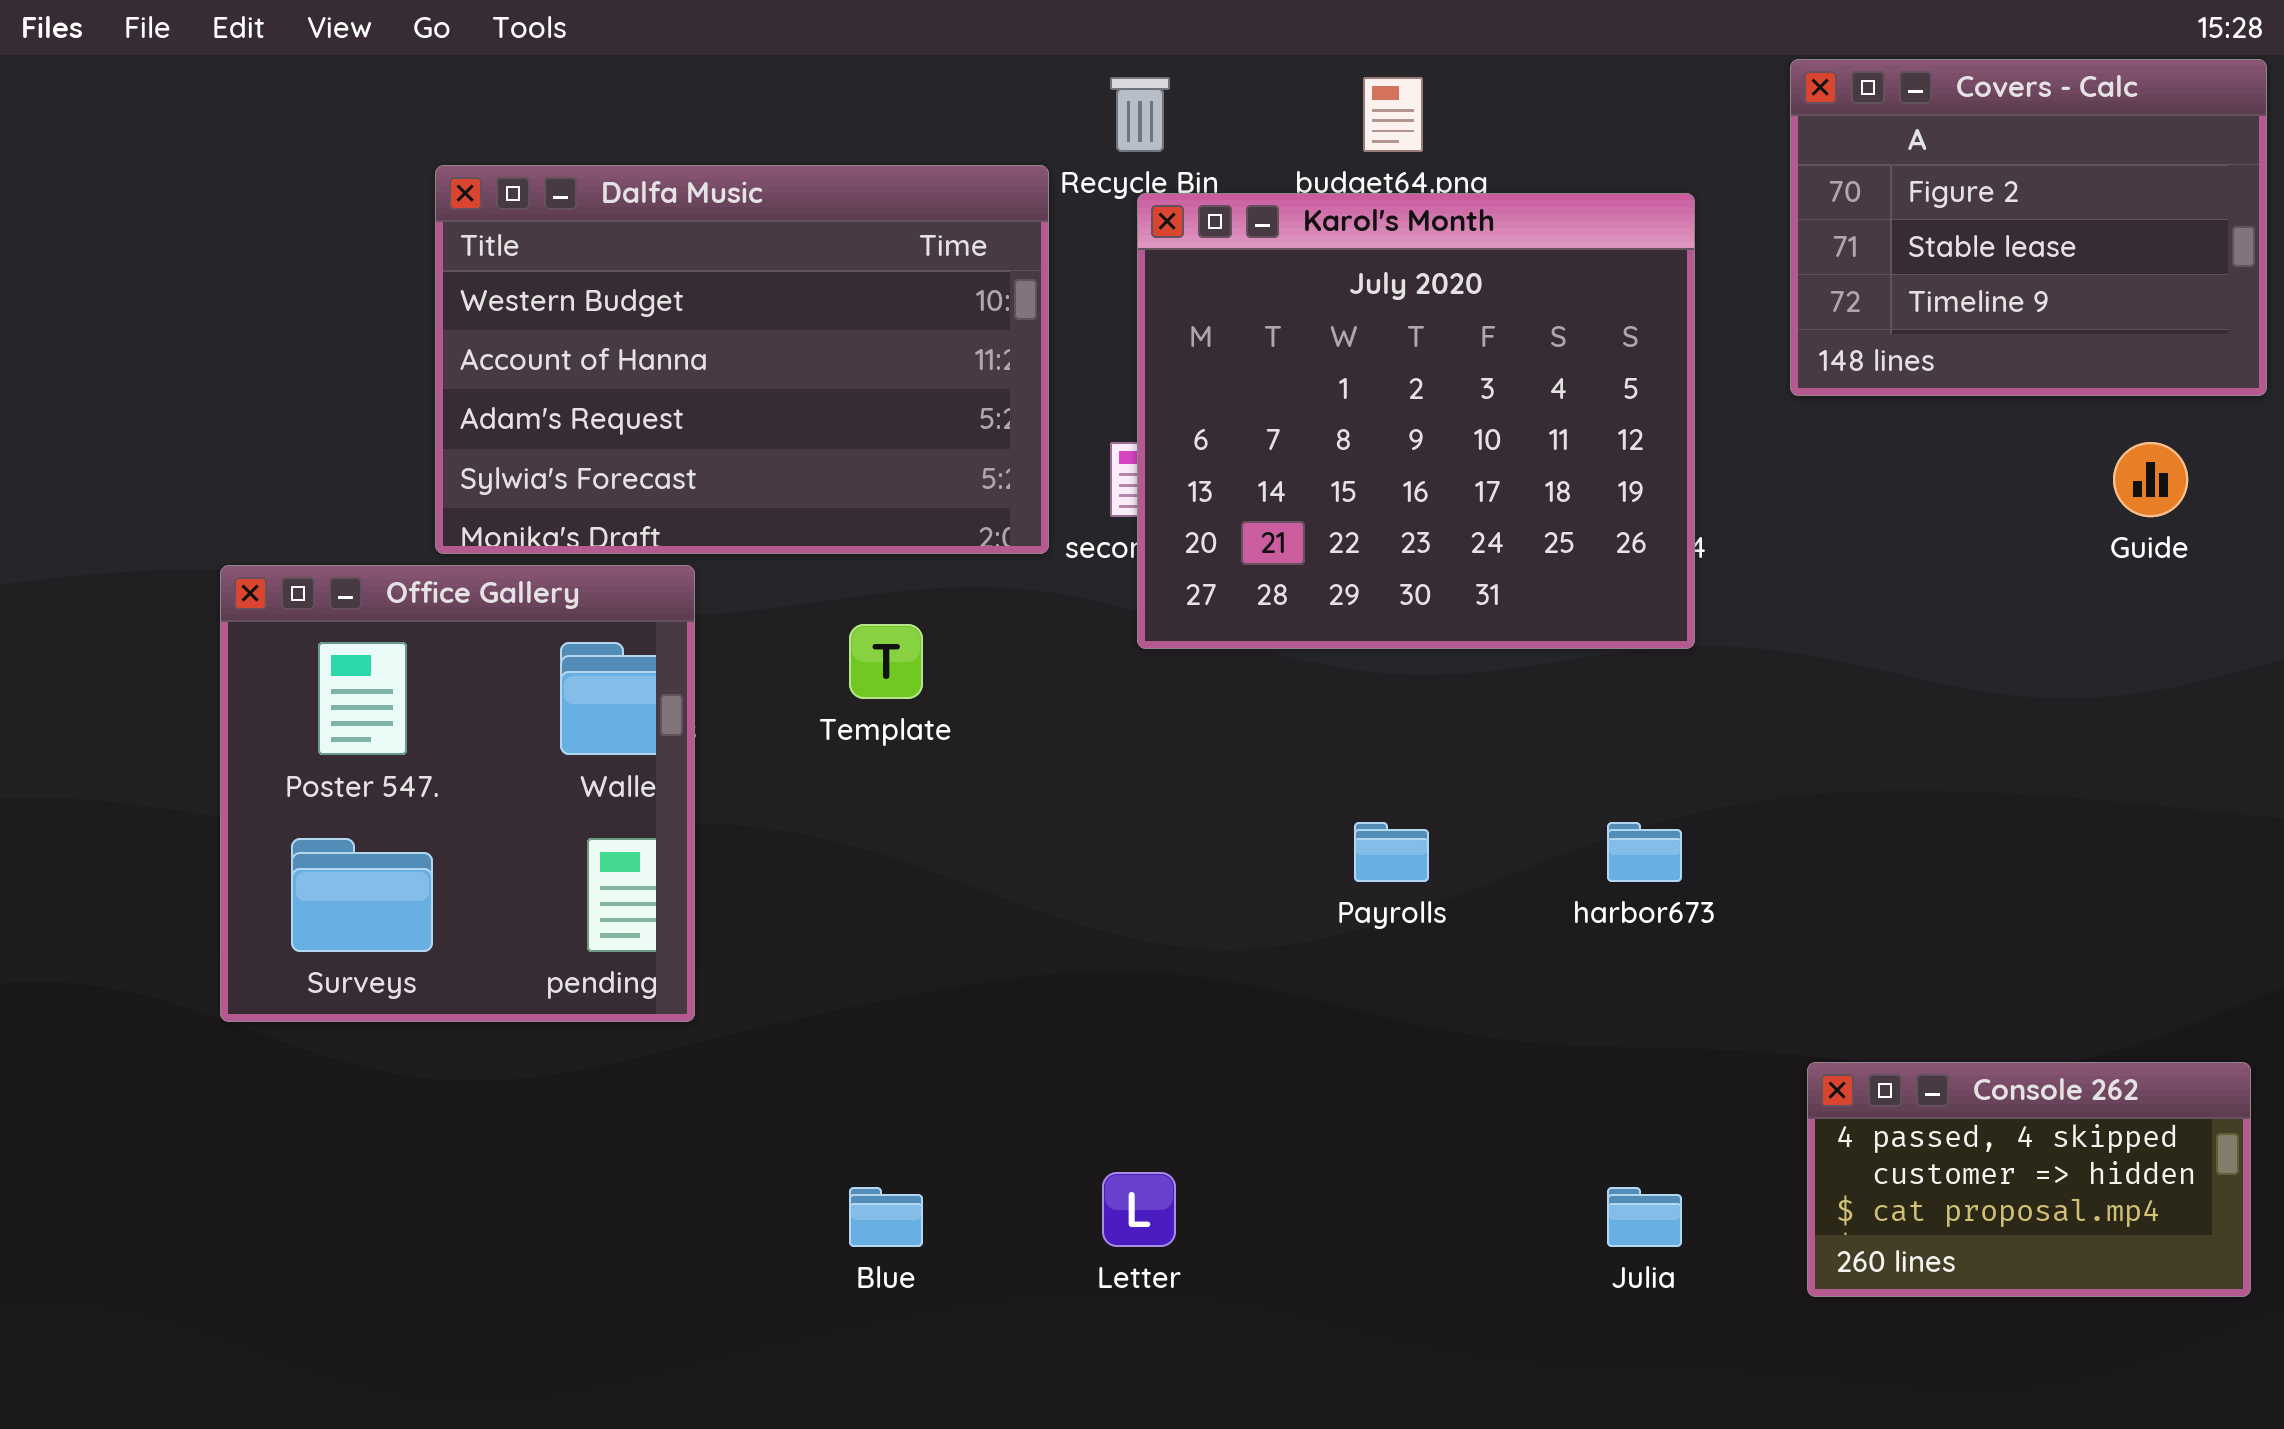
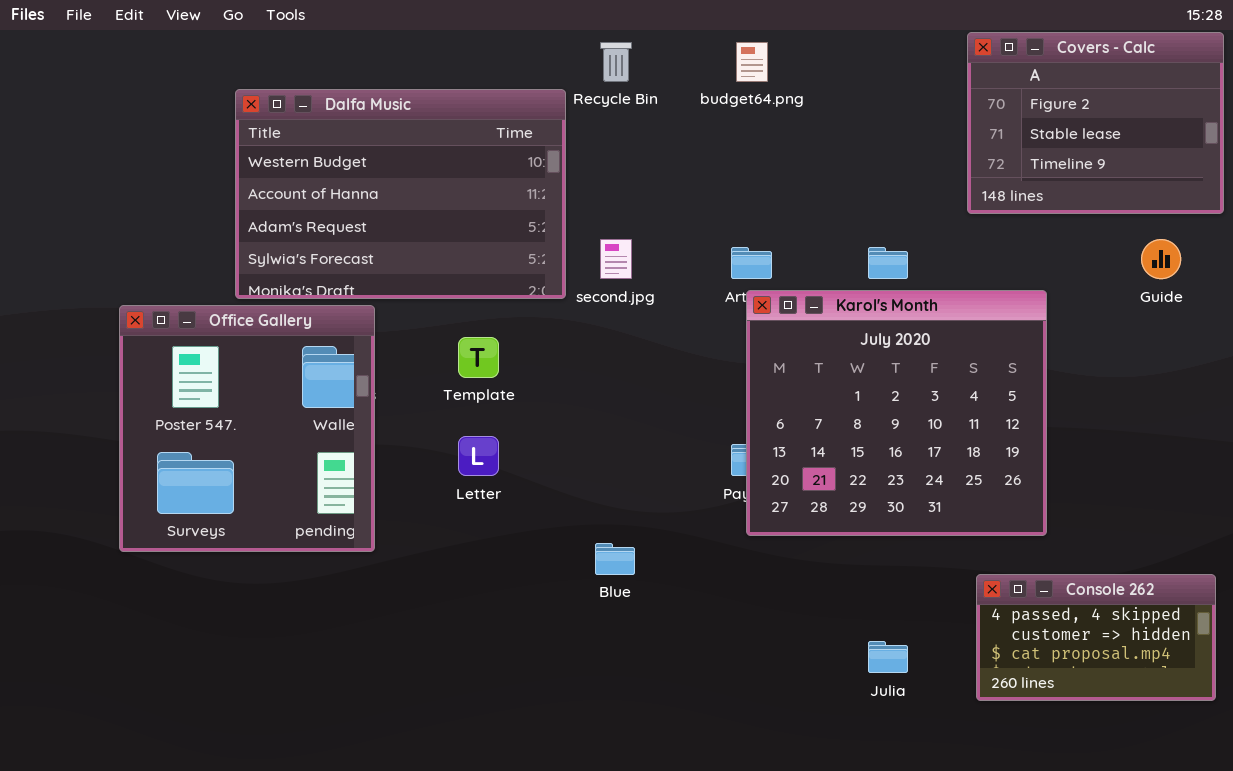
Karol's Month: [1137,193,1695,649] -> [746,290,1047,536], moved
Letter: [1102,1172,1176,1247] -> [458,436,499,476], moved
Blue: [849,1187,923,1247] -> [595,543,635,575], moved

